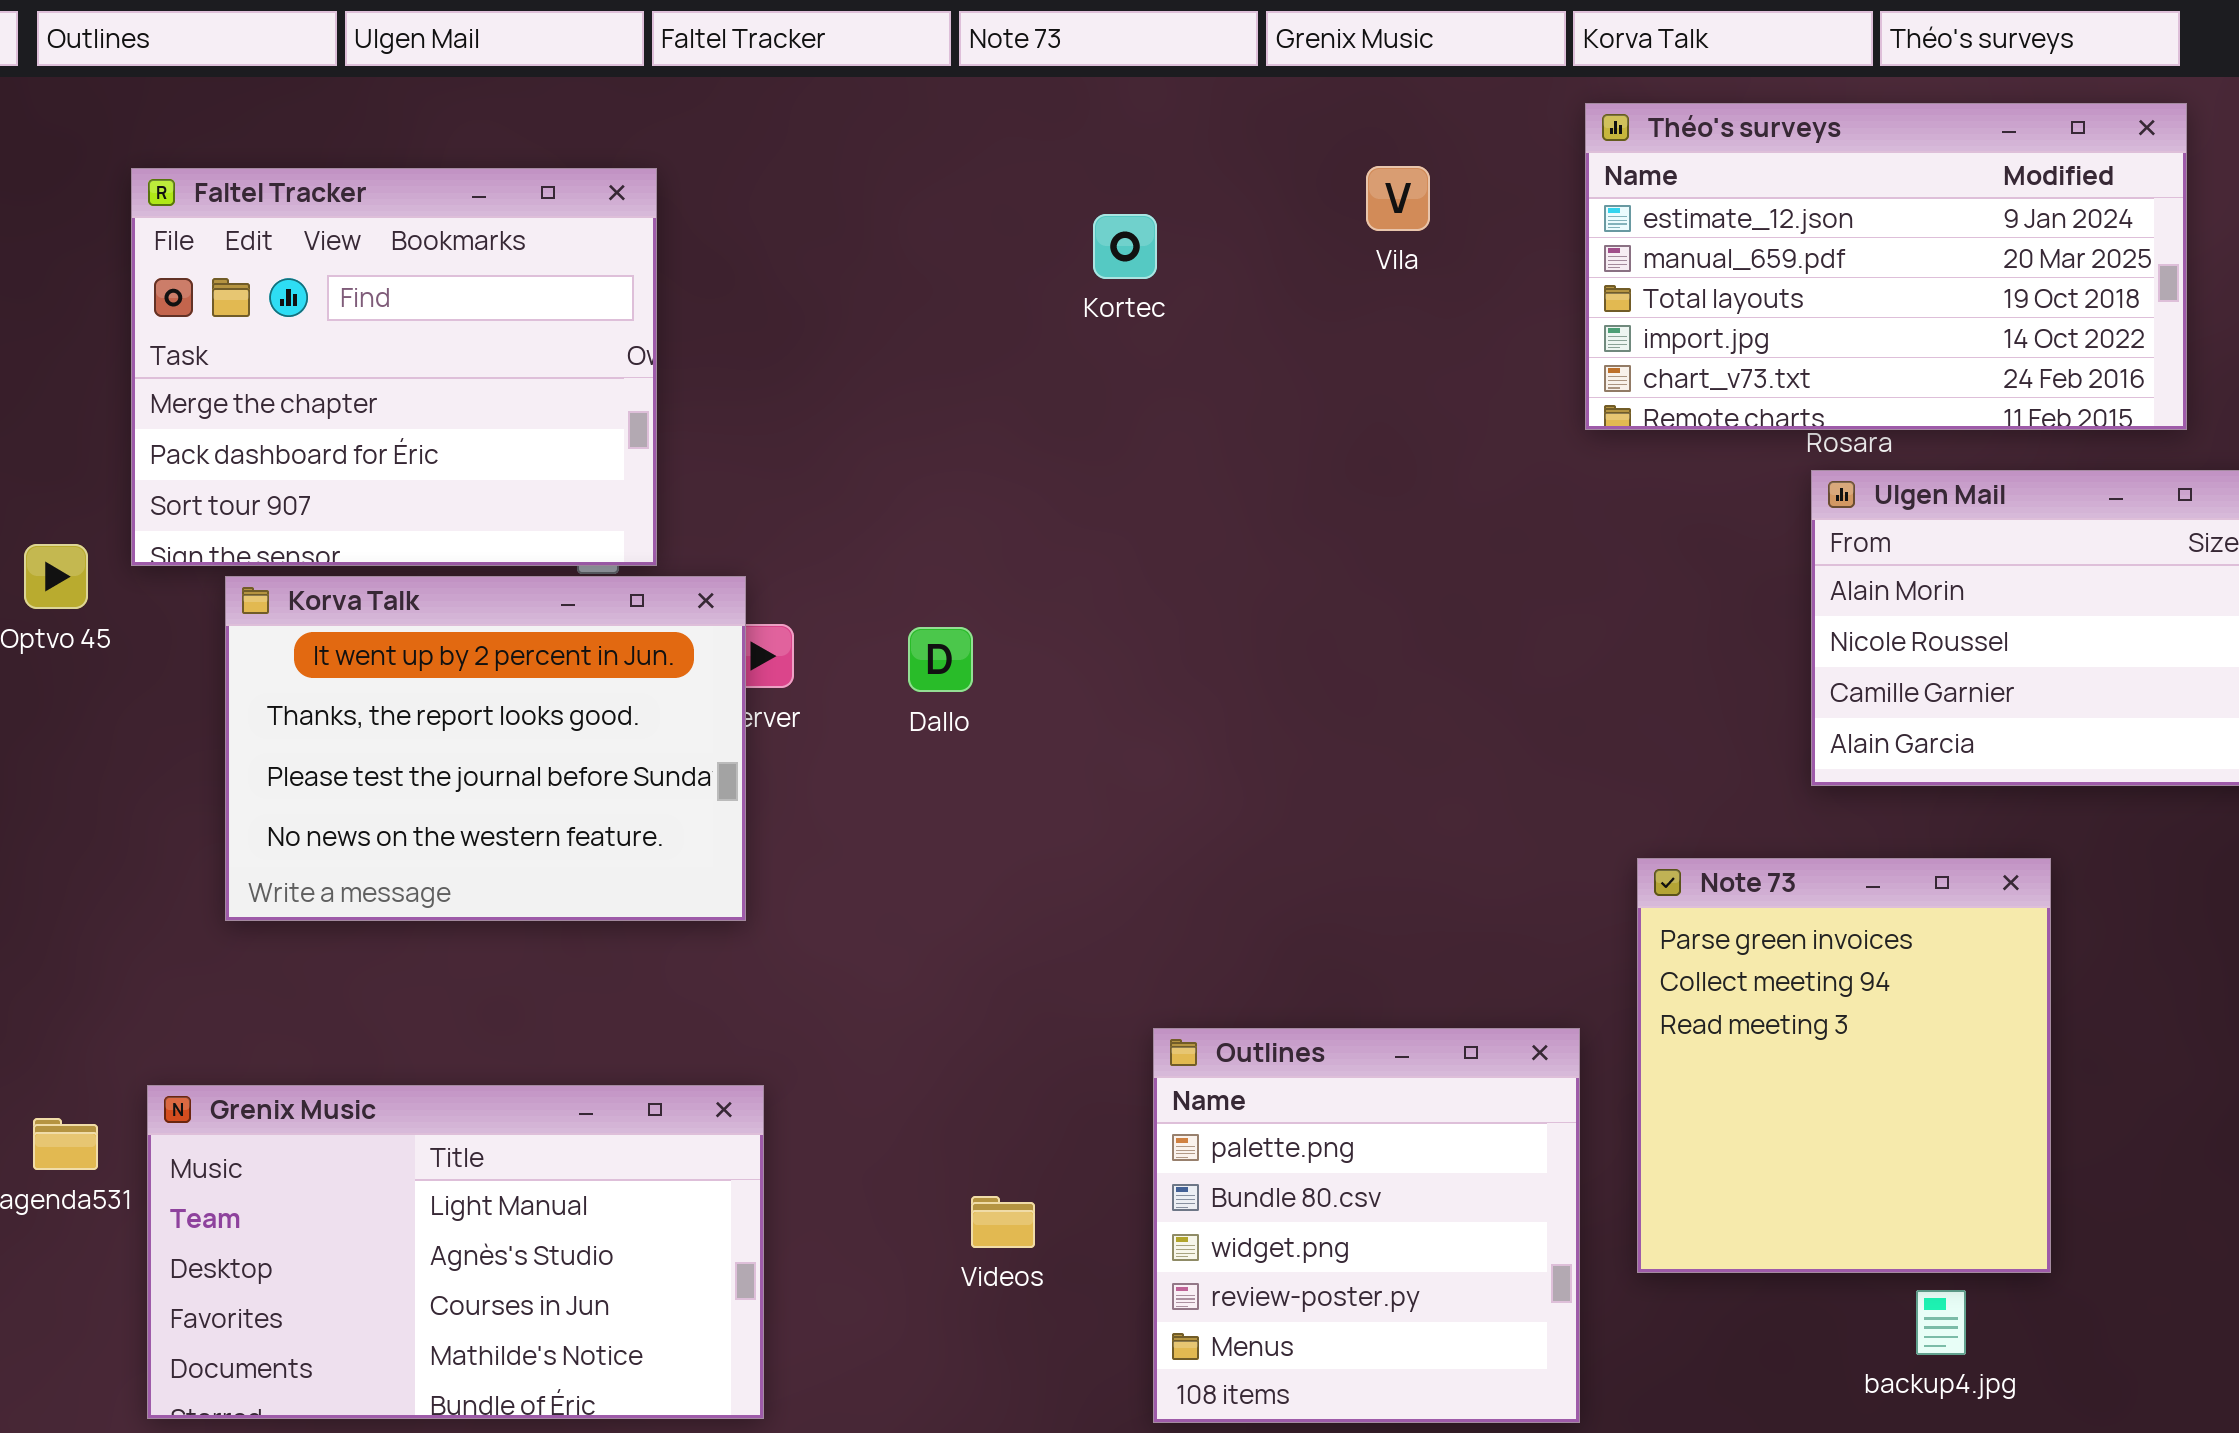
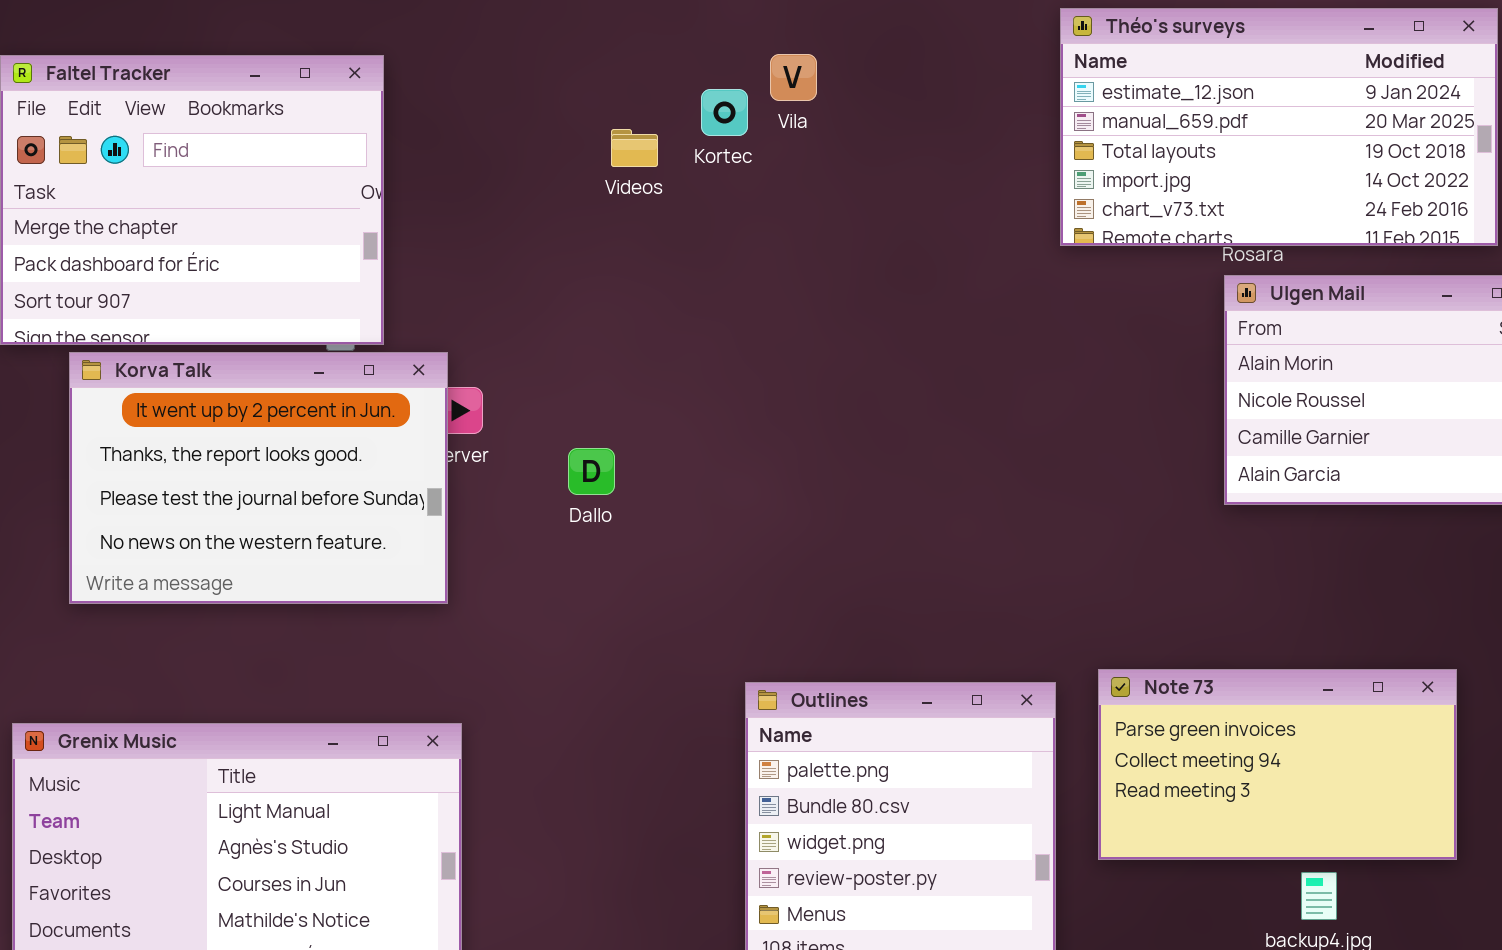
Vila: [1366,166,1430,231] -> [770,54,817,101], moved
Dallo: [908,627,973,692] -> [568,448,615,495], moved
Note 73: [1637,858,2051,1273] -> [1098,669,1457,860], resized
Videos: [971,1196,1035,1248] -> [611,129,658,167], moved

